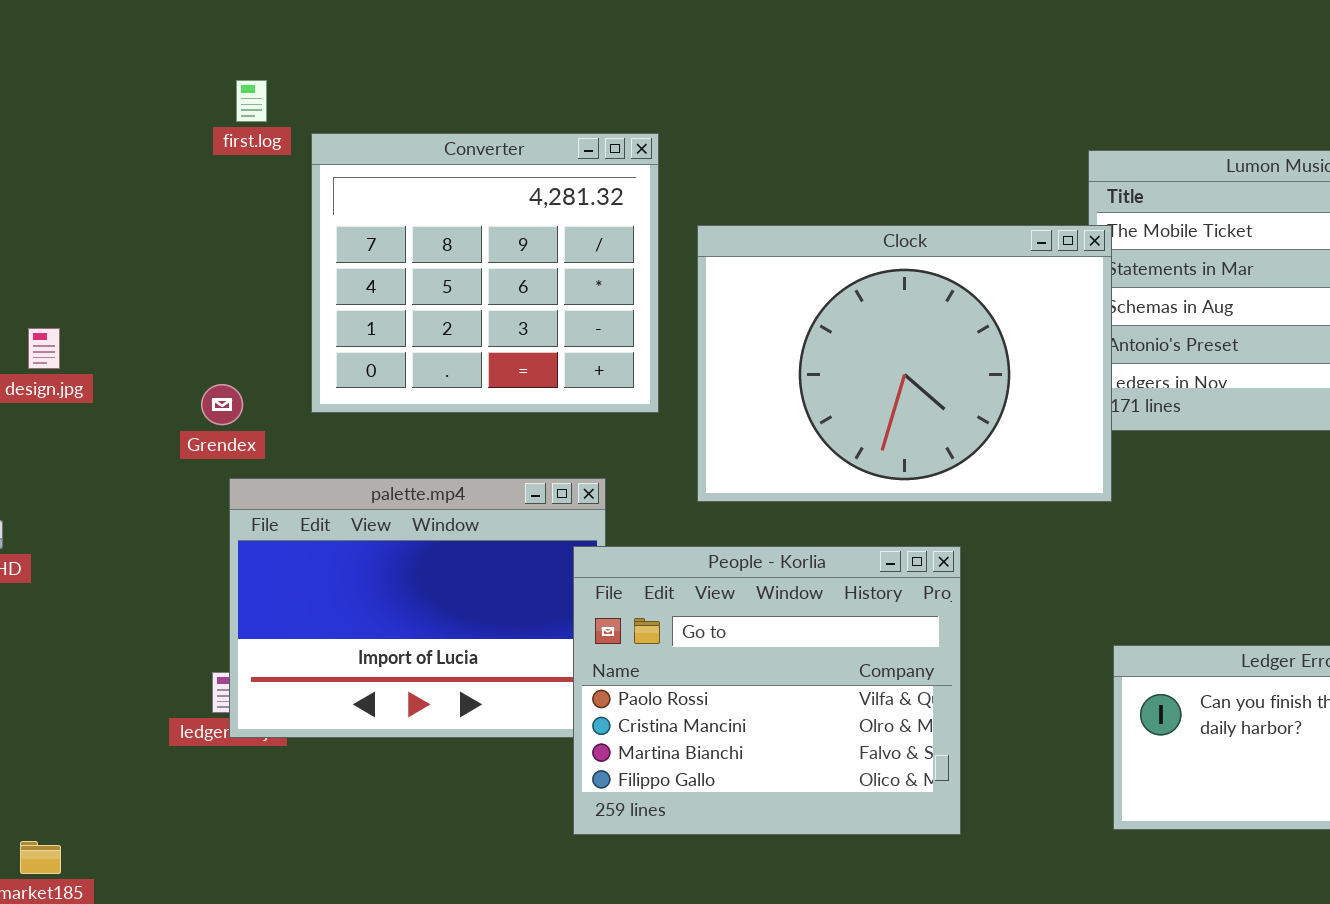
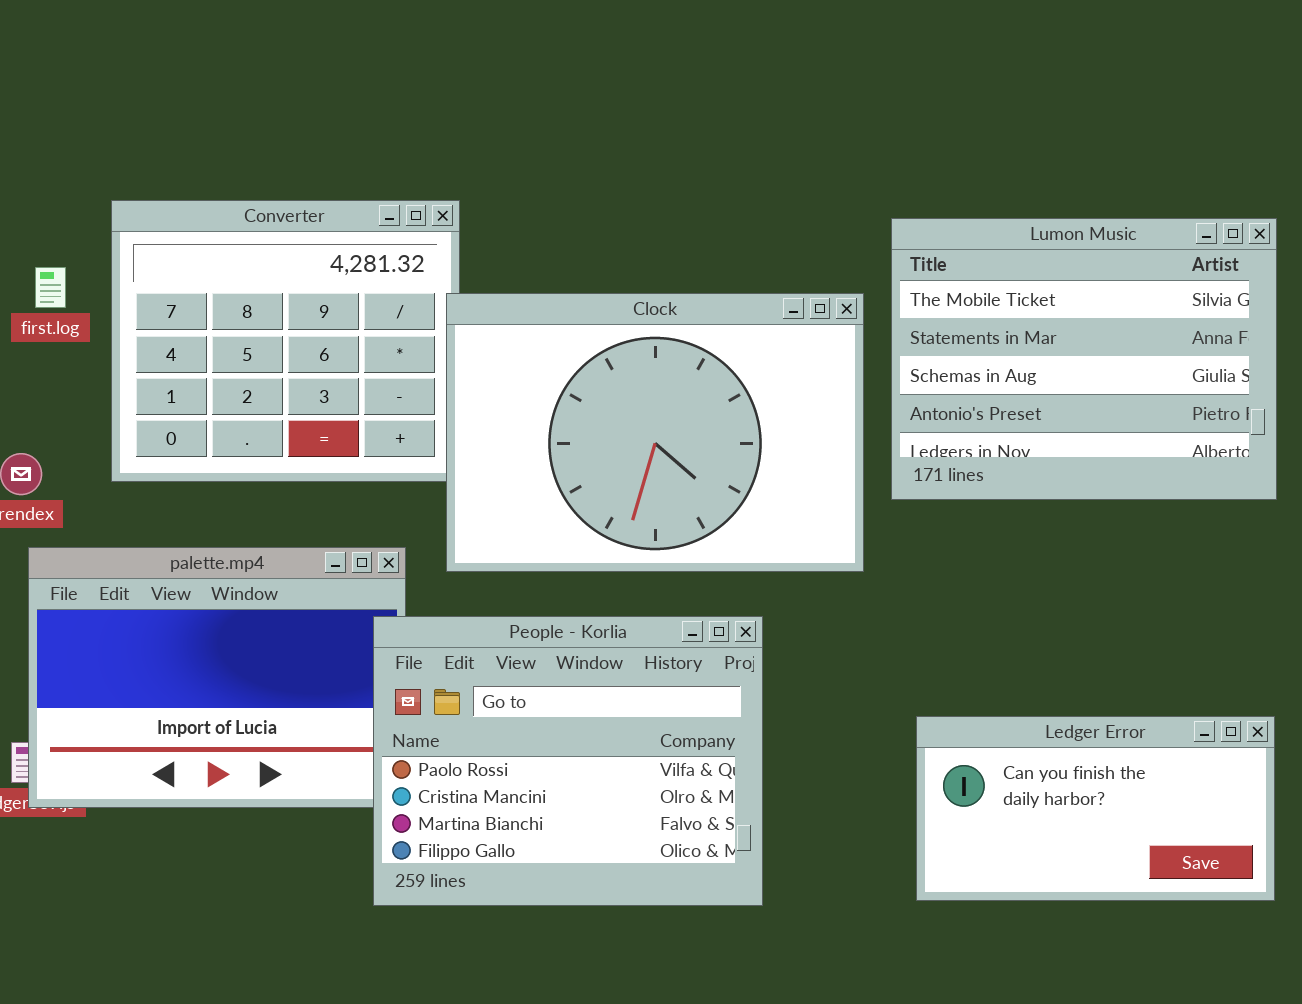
first.log: [236,80,267,122] -> [35,267,66,308], moved
Clock: [697,225,1112,502] -> [446,293,864,572], moved

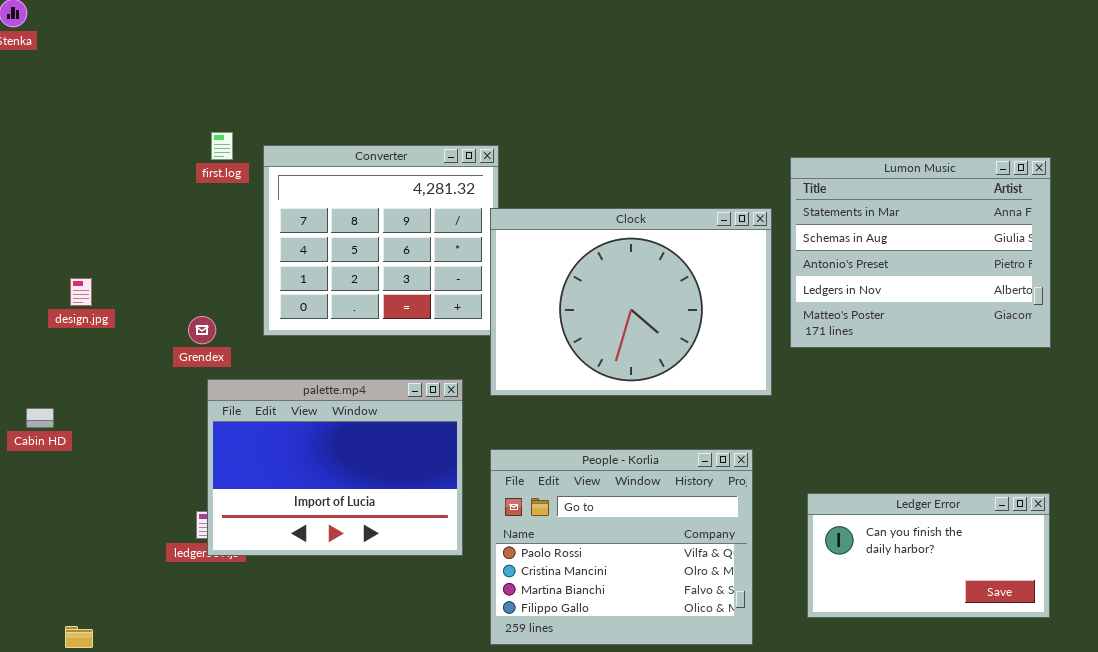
Lumon Music: [891,218,1277,500] -> [790,157,1051,348], scrolled down 1 row
first.log: [35,267,66,308] -> [211,132,233,160], moved
People - Korlia: [373,616,763,906] -> [490,449,753,645], moved

